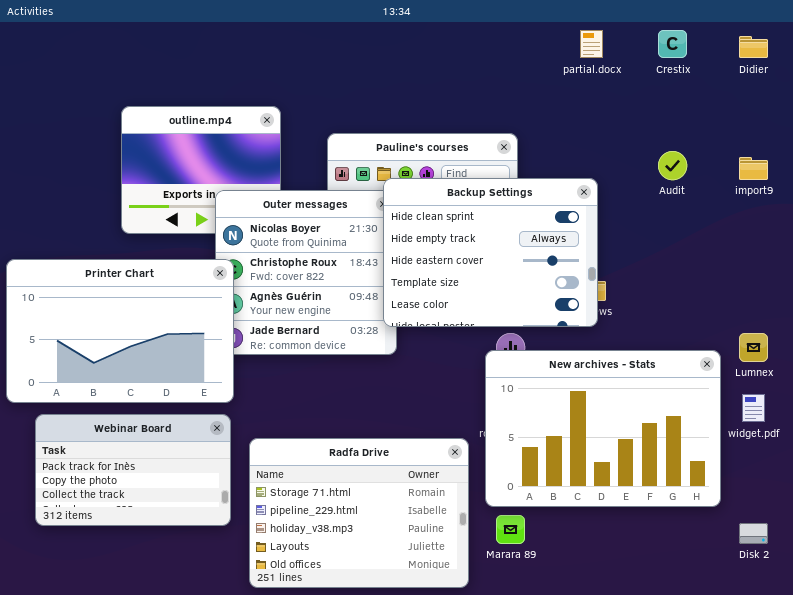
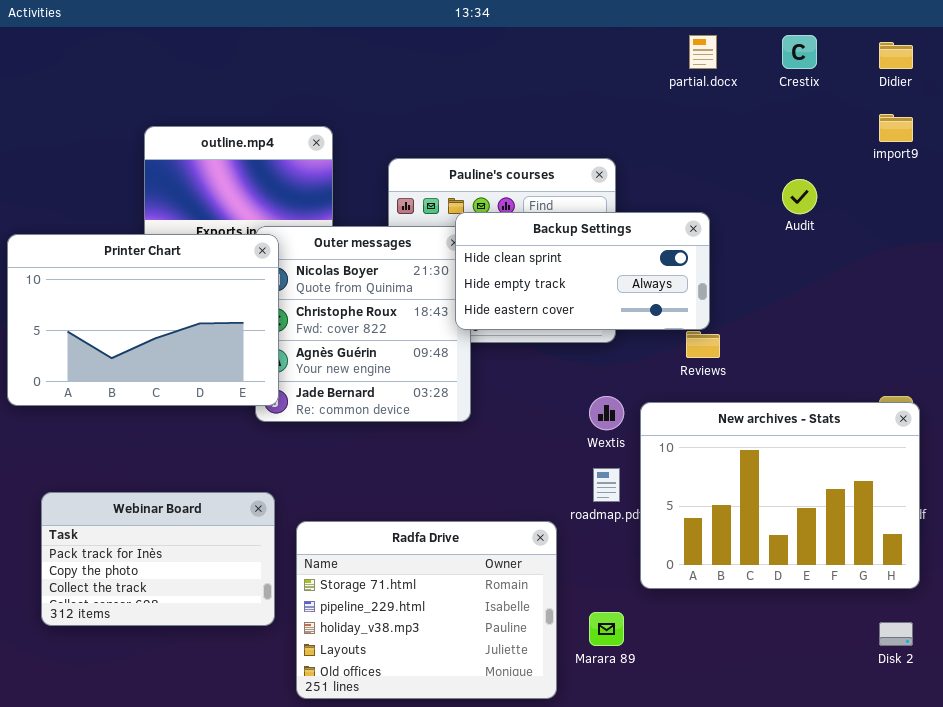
import9: [739,157,768,180] -> [879,114,913,142], moved
Backup Settings: [383,178,598,327] -> [455,212,710,330], resized
Printer Chart: [6,259,234,403] -> [7,234,279,406], moved
New archives - Stats: [485,350,721,507] -> [640,402,920,589], moved

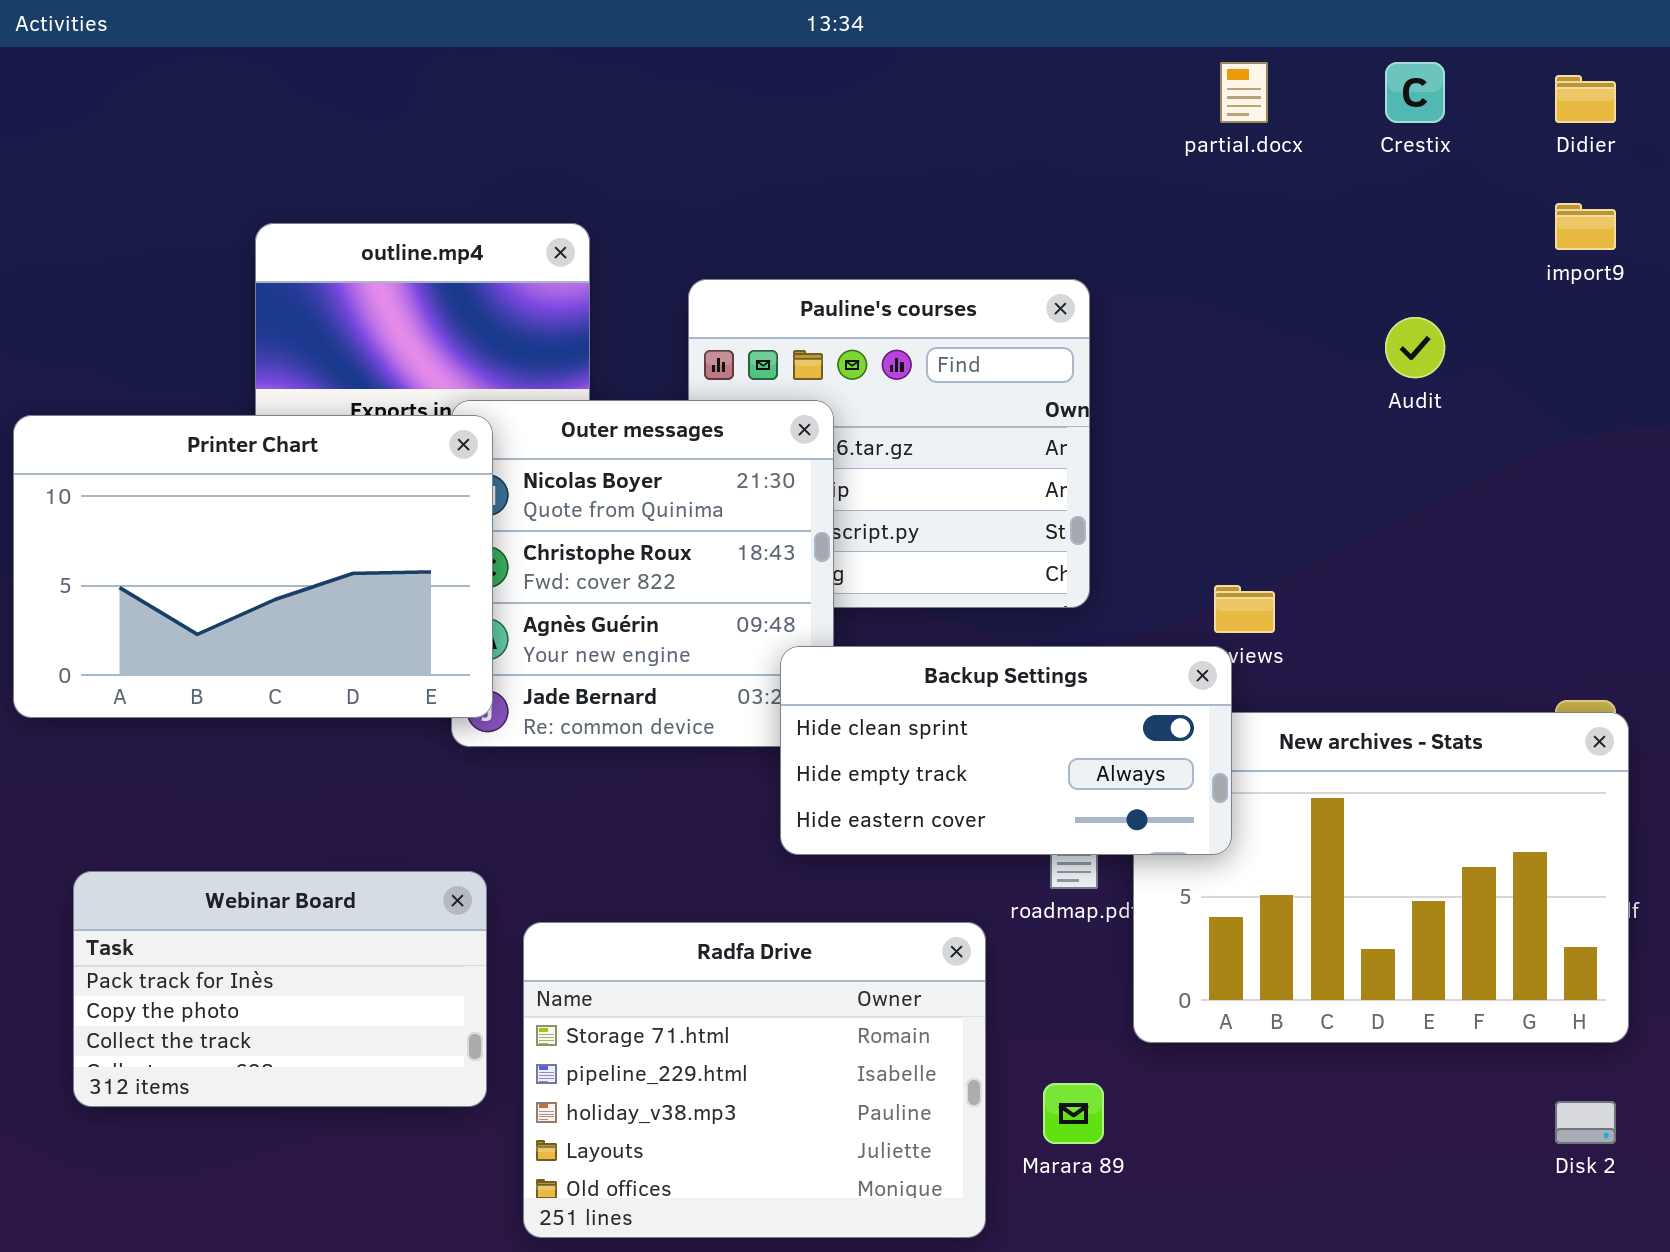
Backup Settings: [455,212,710,330] -> [780,646,1232,855], moved

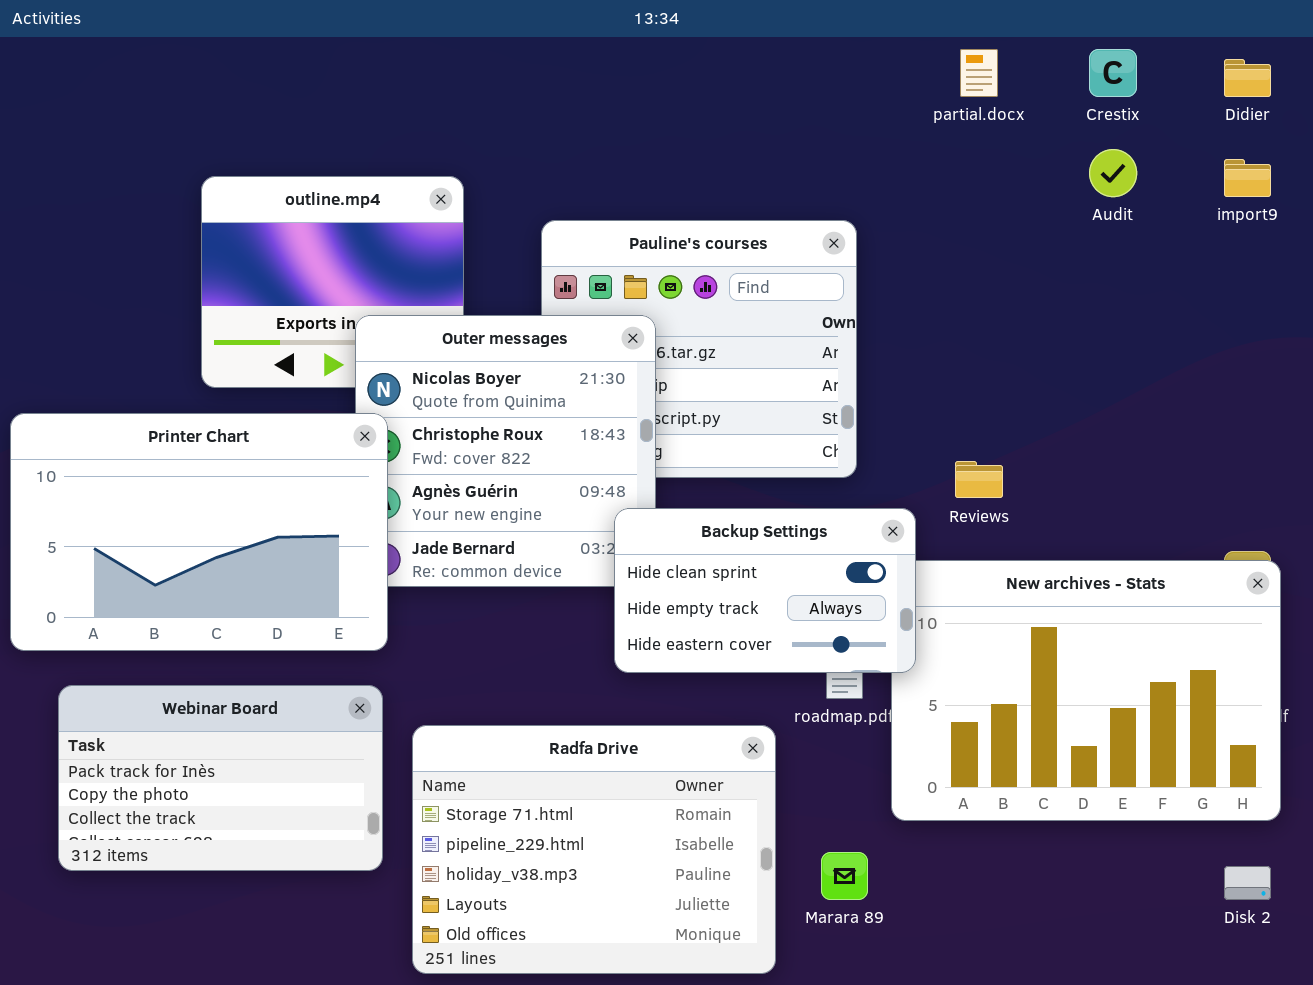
Audit: [1385,317,1445,378] -> [1089,149,1137,197], moved
Printer Chart: [13,415,493,718] -> [10,413,388,651], moved
Backup Settings: [780,646,1232,855] -> [614,508,916,673], resized

